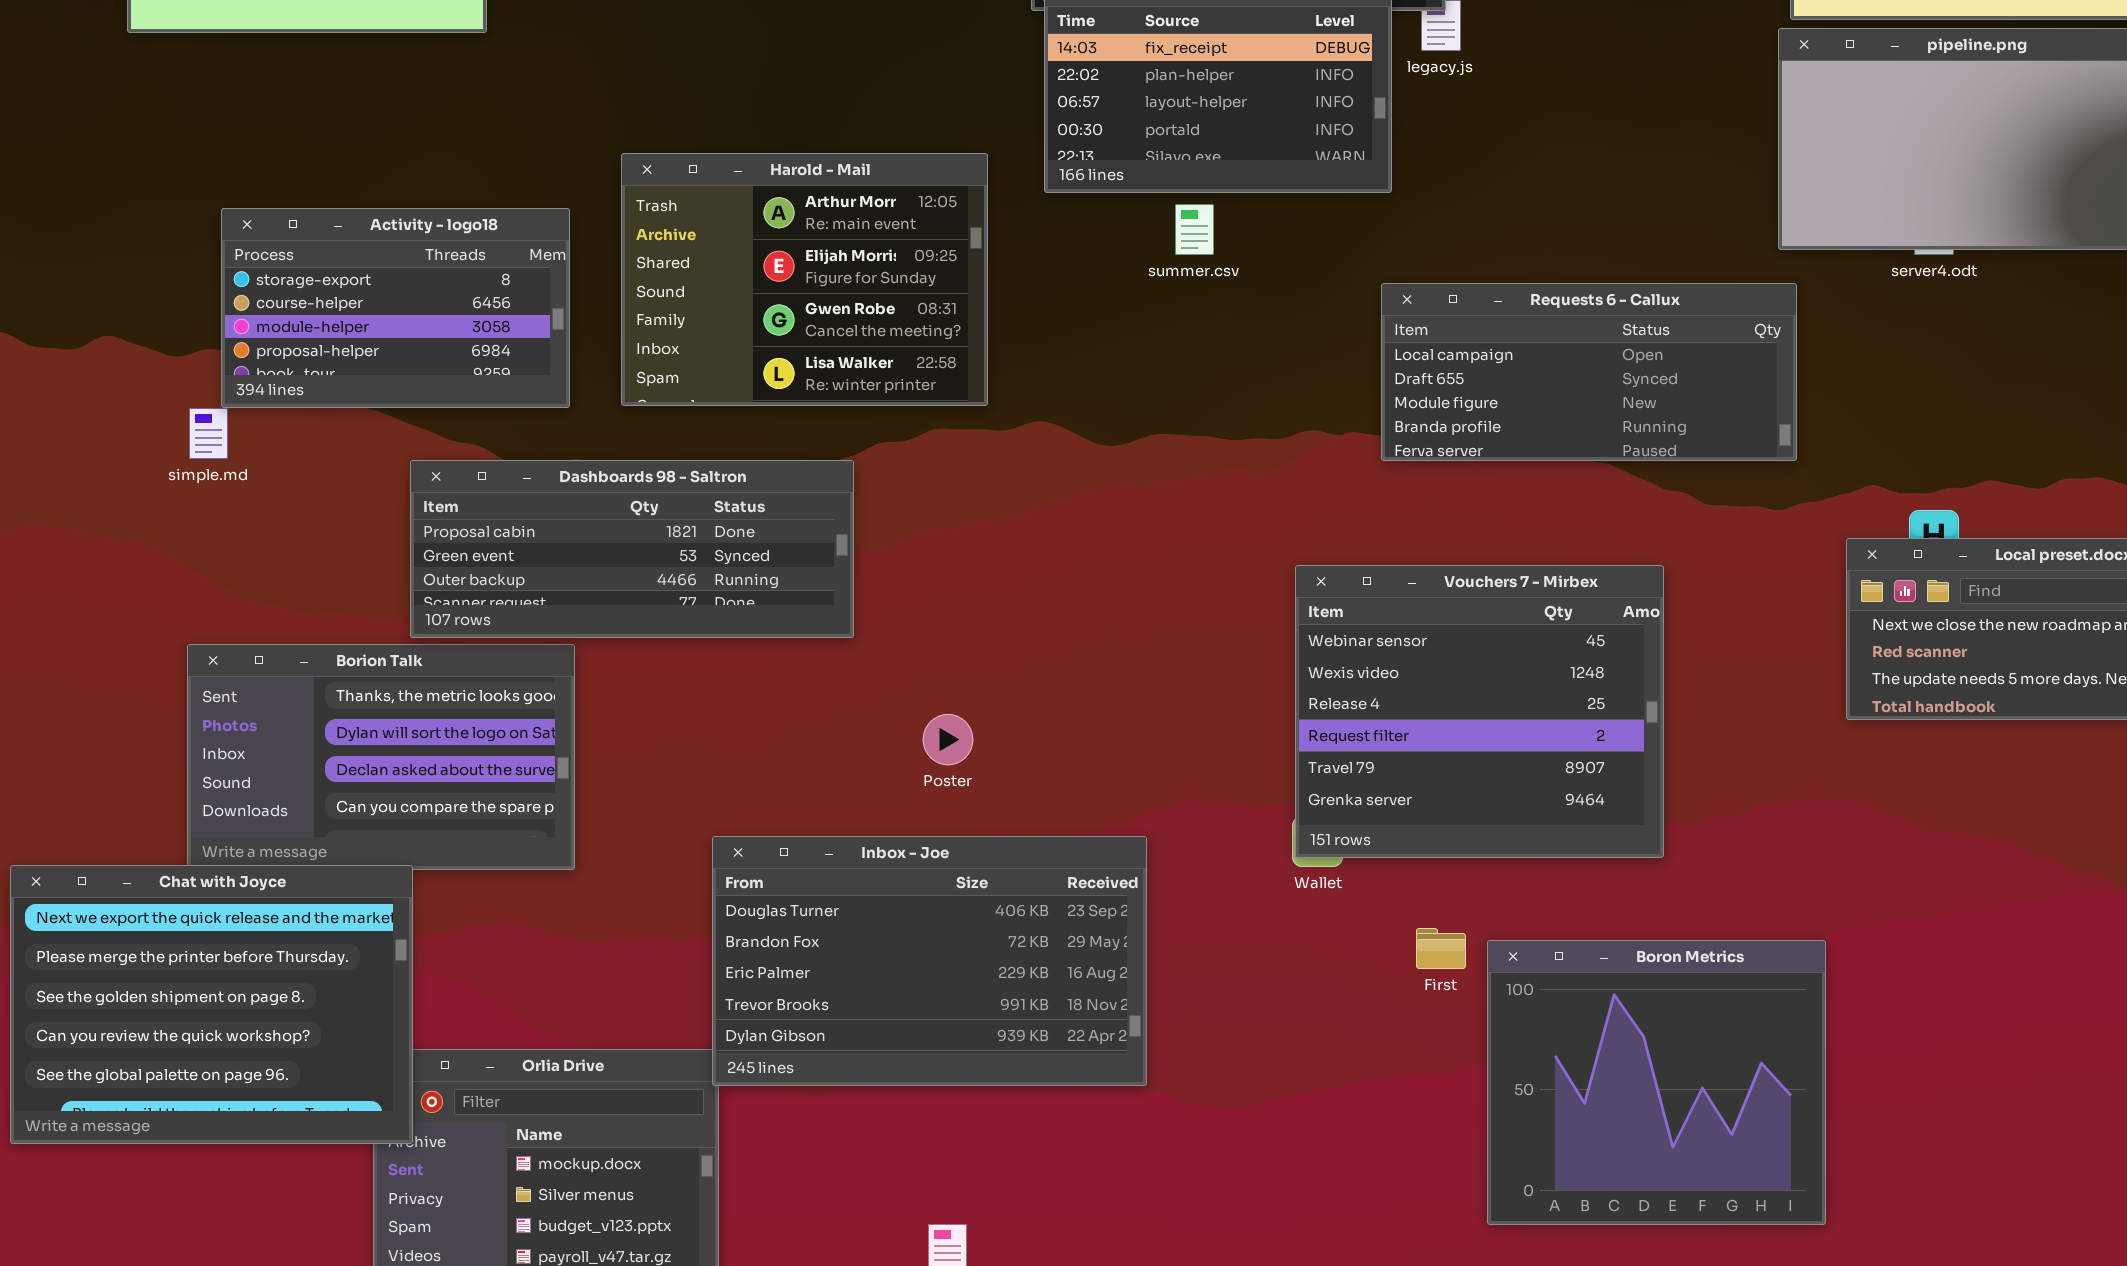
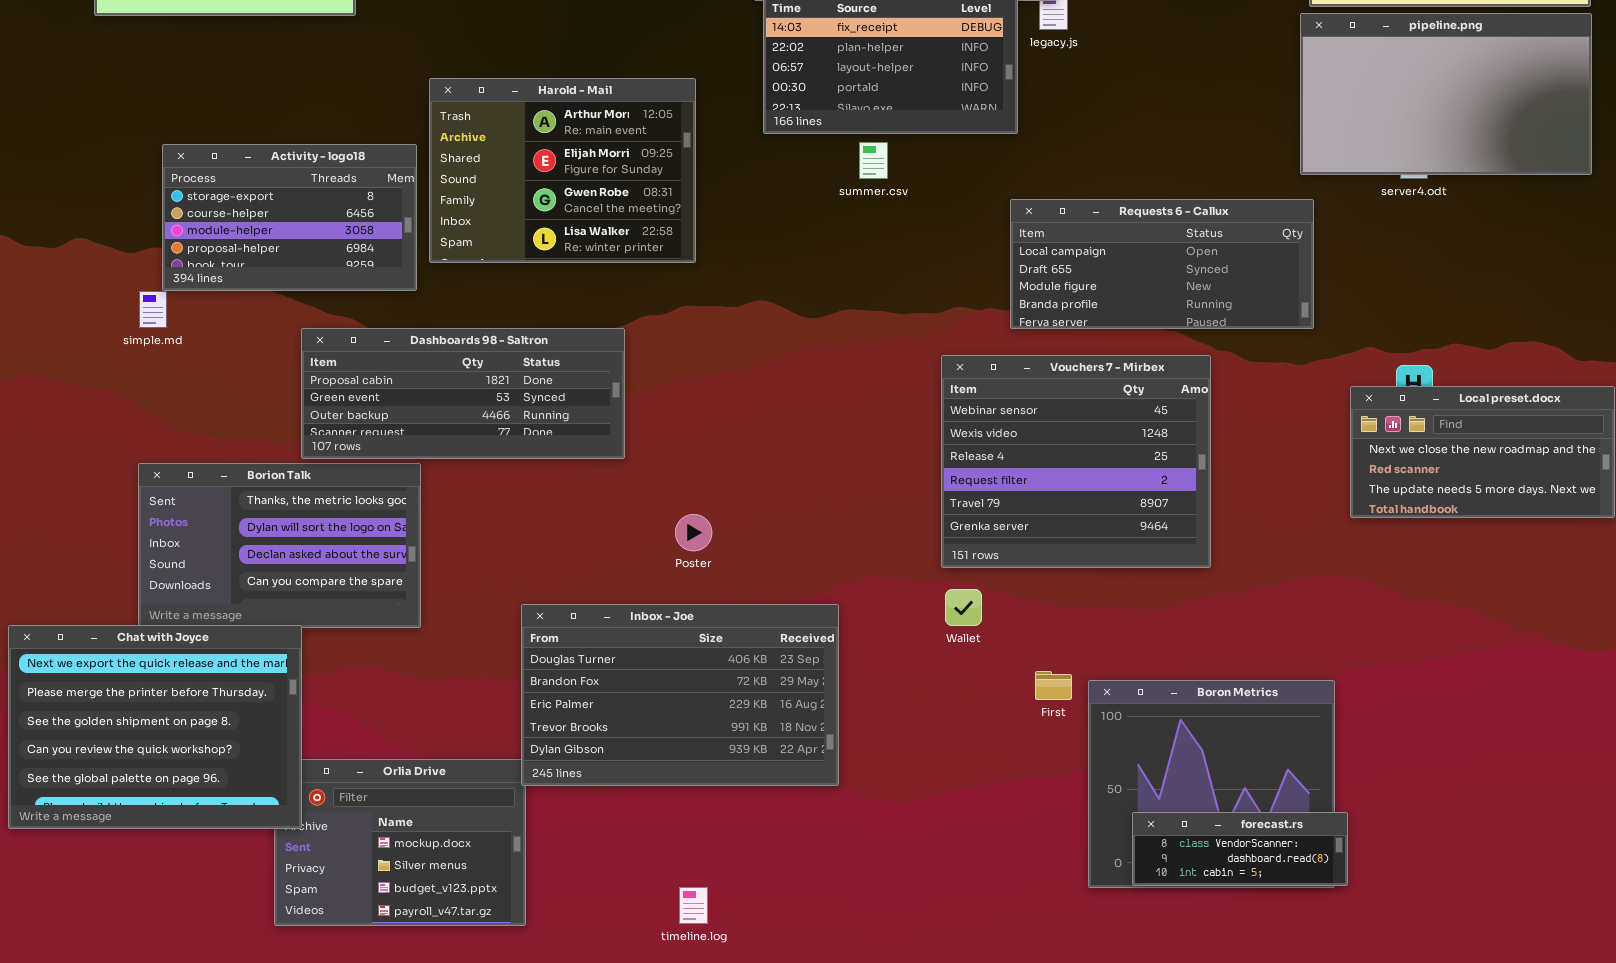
Harold - Mail: [621,153,988,406] -> [429,78,696,263], moved
Vouchers 7 - Mirbex: [1295,565,1664,858] -> [941,355,1211,568], moved
forecast.rs: none -> [1132,812,1348,886], opened

